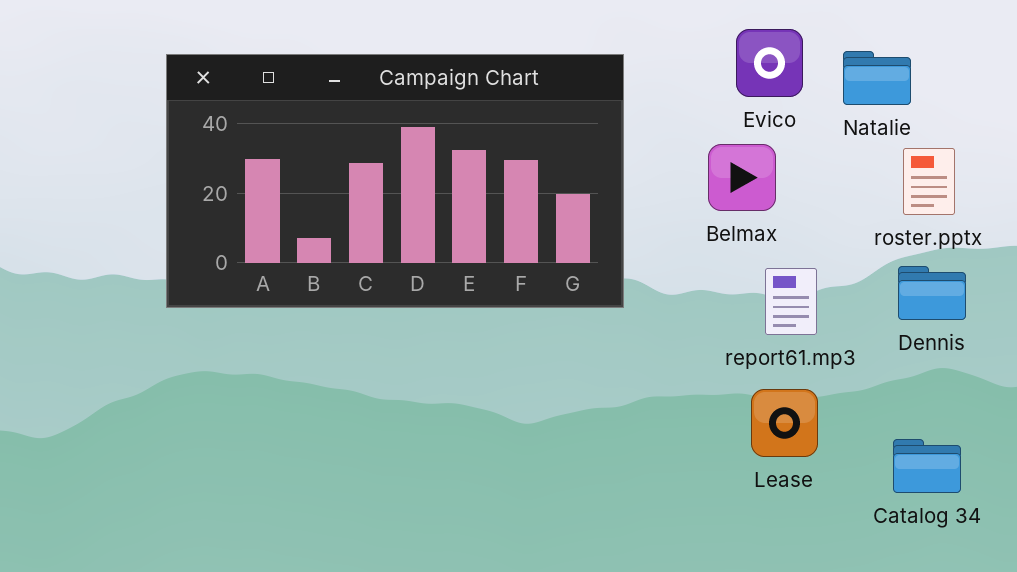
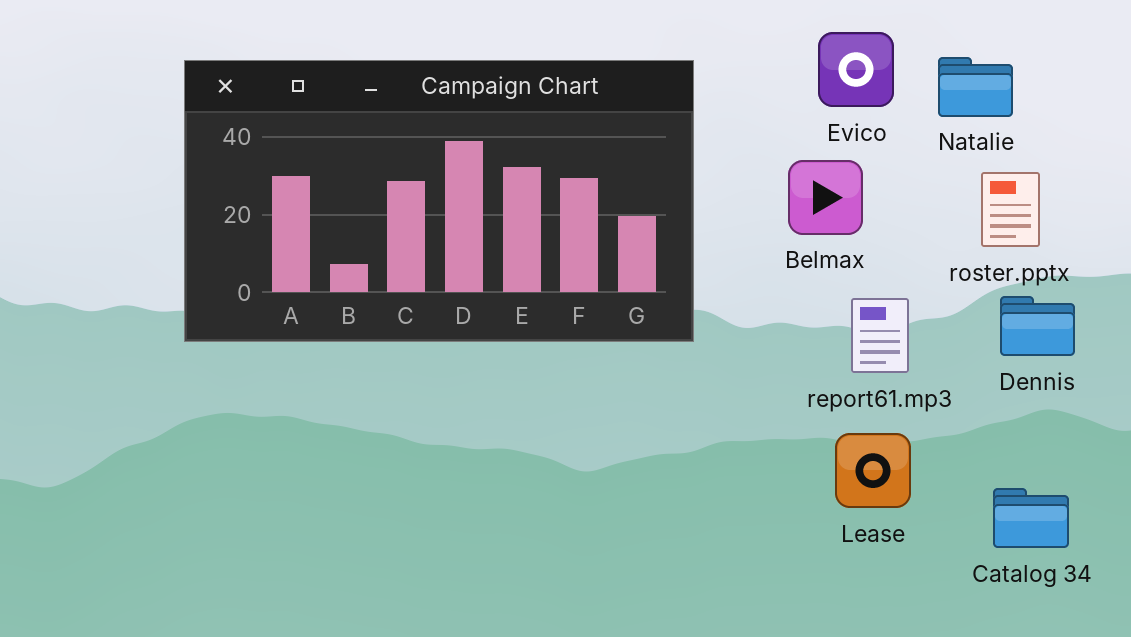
roster.pptx: [903,148,955,215] -> [981,172,1040,247], moved

